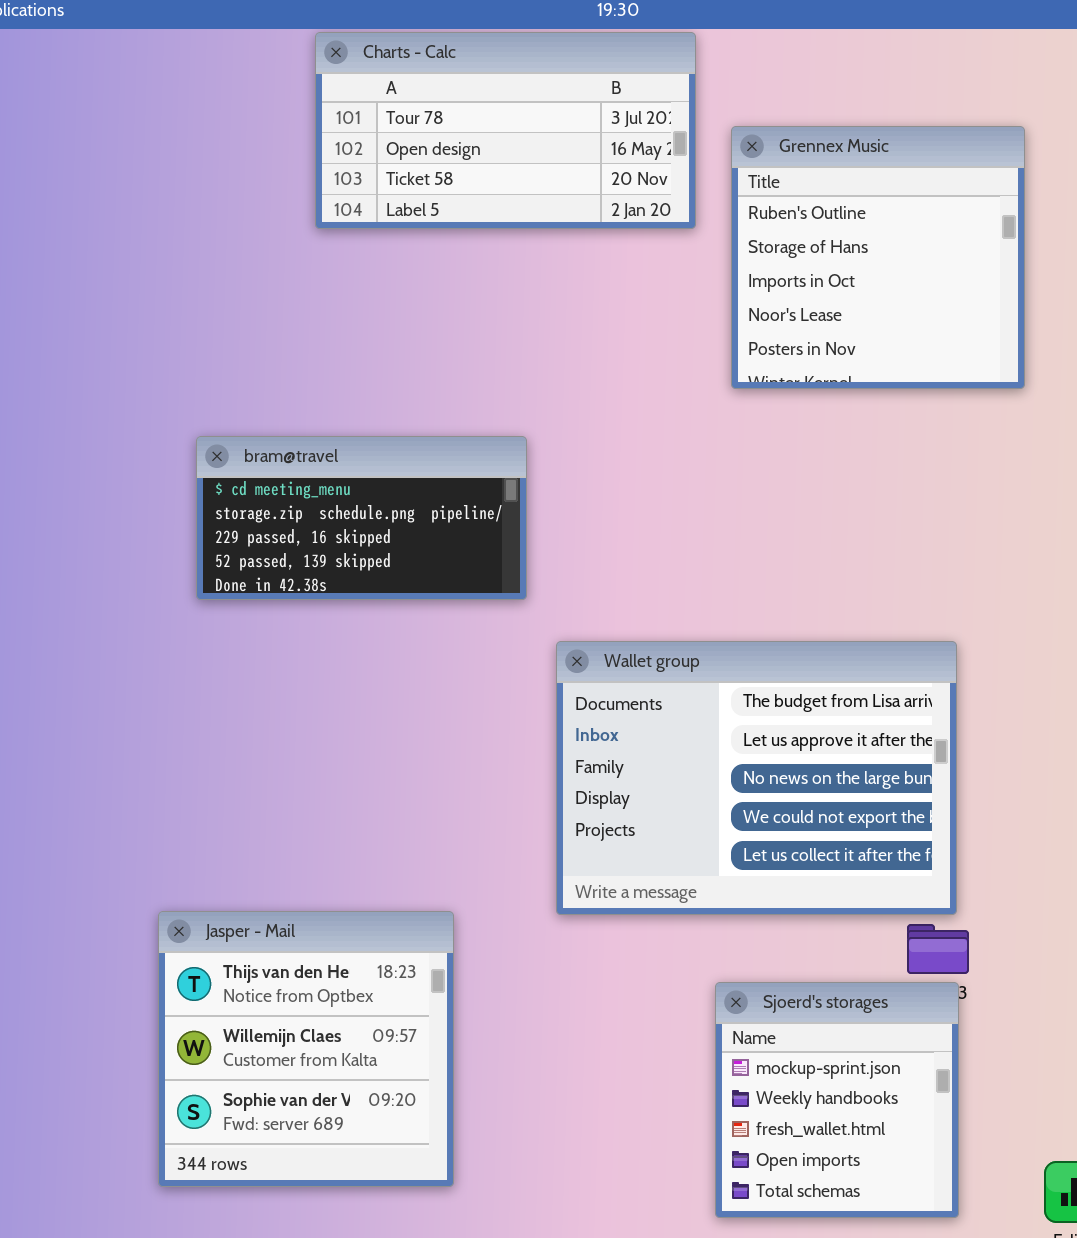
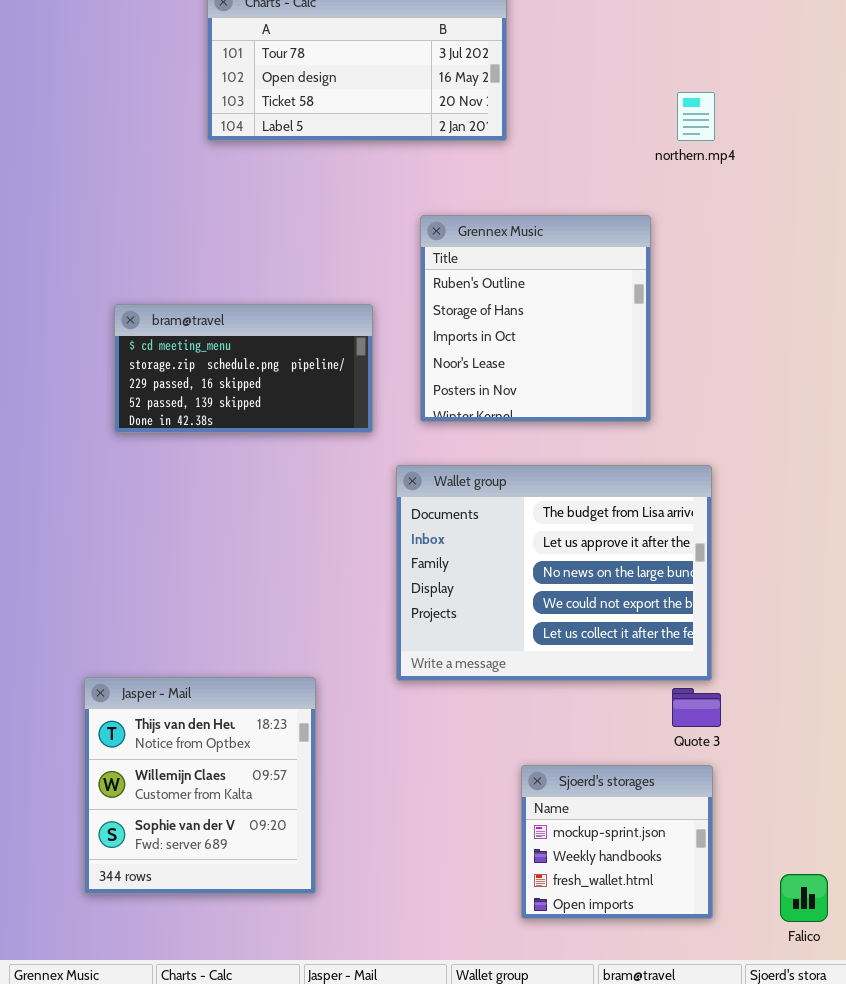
Grennex Music: [731,126,1025,389] -> [420,215,651,422], moved
Sjoerd's storages: [715,982,959,1218] -> [521,765,713,919], resized

